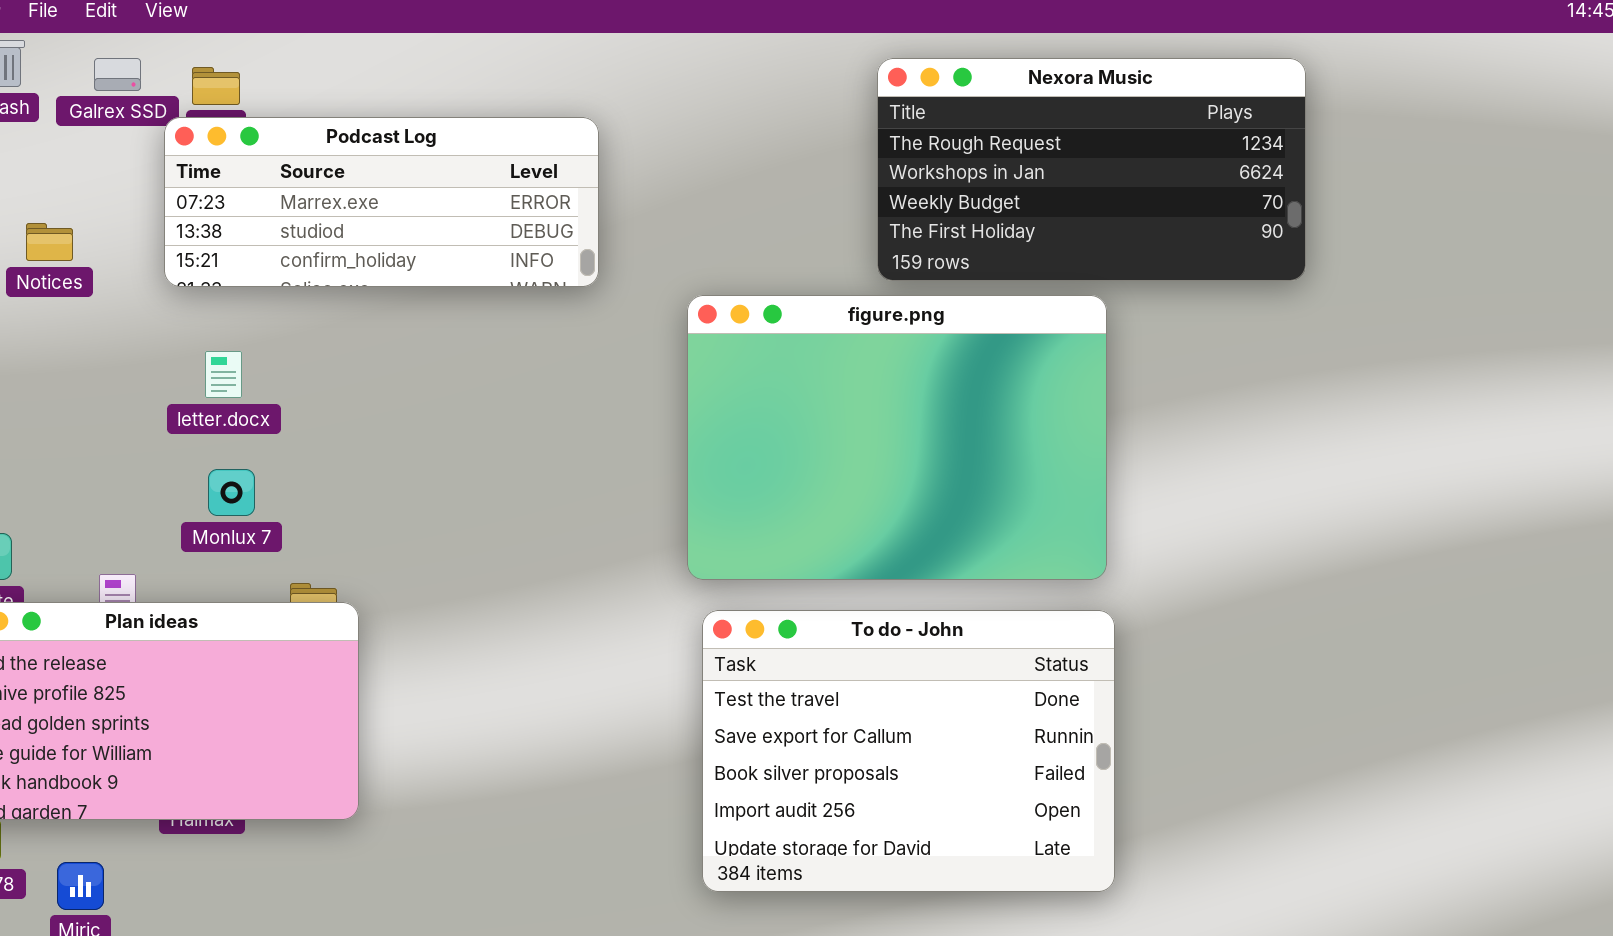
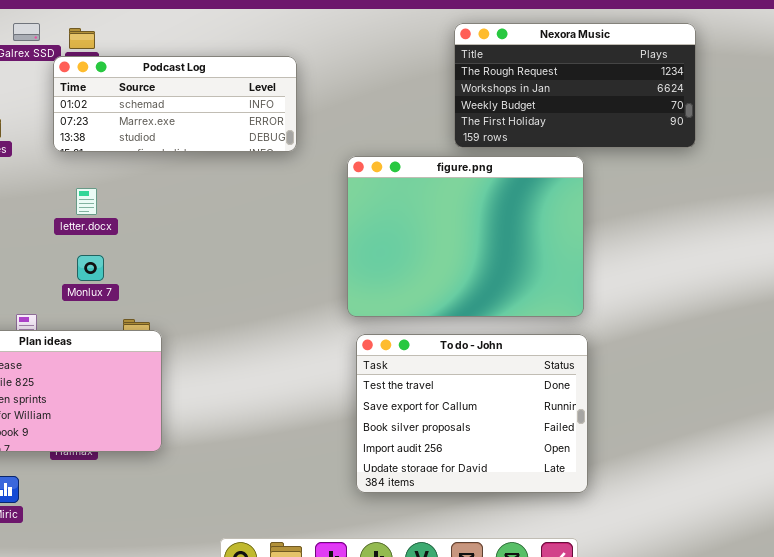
Podcast Log: [164,117,599,287] -> [53,56,297,152], scrolled up 1 row

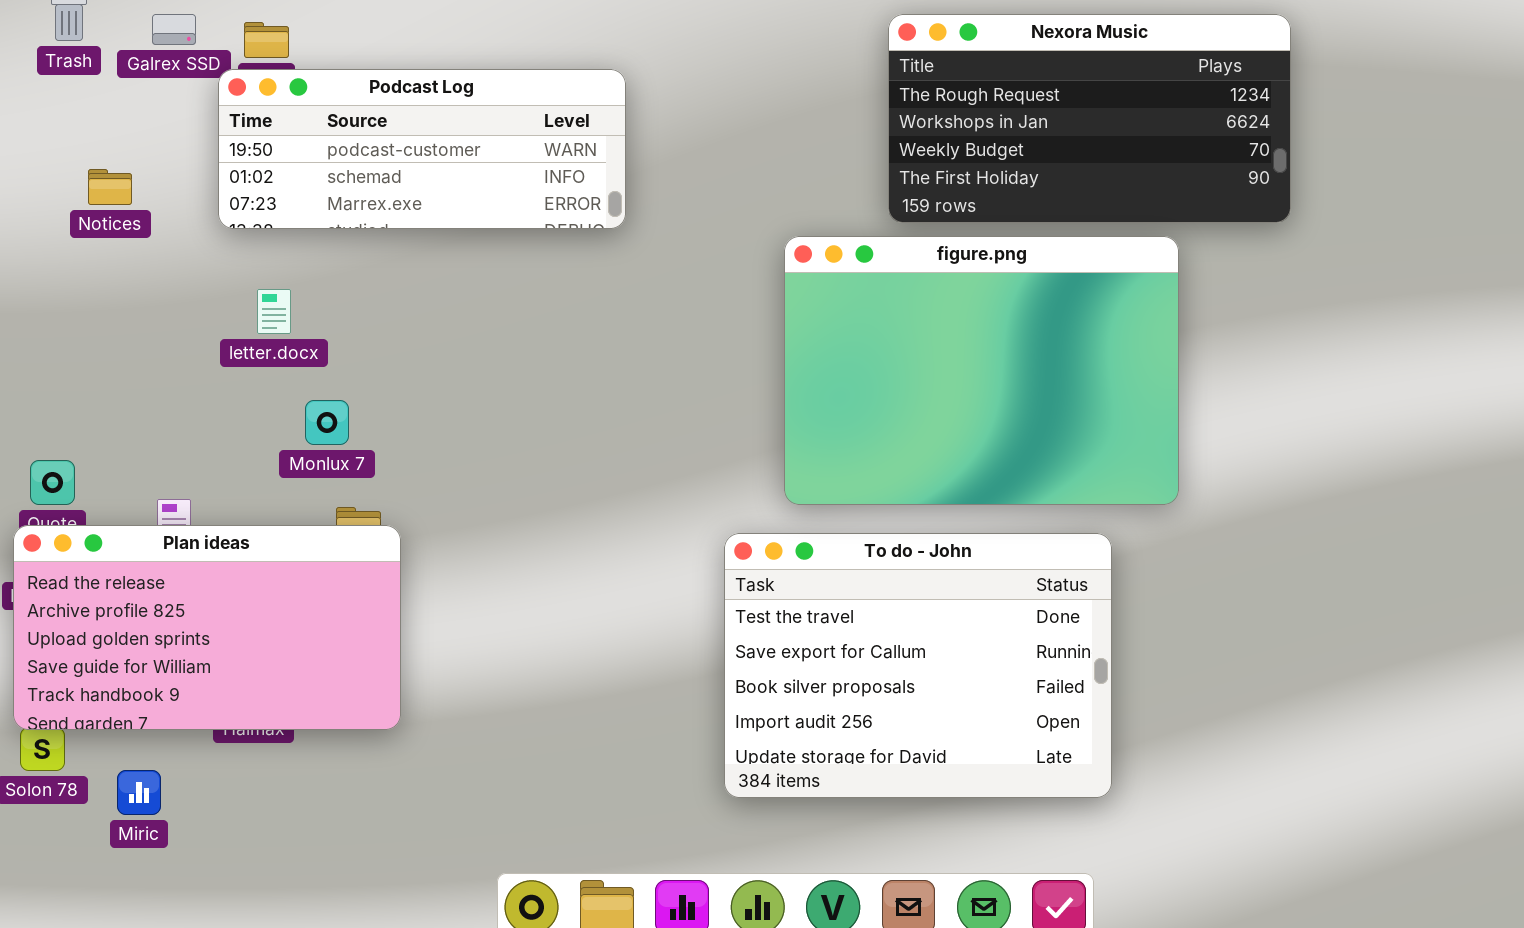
Podcast Log: [53,56,297,152] -> [218,69,626,229], scrolled up 1 row
figure.png: [347,156,584,317] -> [784,236,1179,505], moved
Monlux 7: [77,255,104,281] -> [305,400,349,445], moved

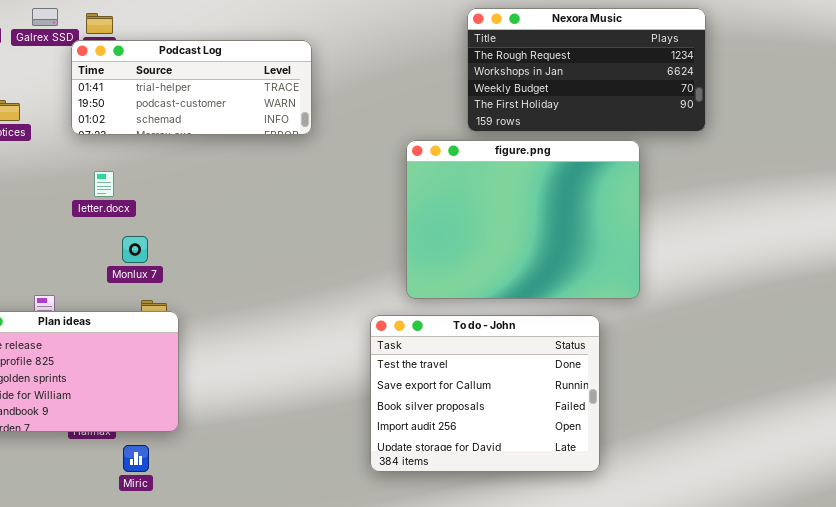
Podcast Log: [218,69,626,229] -> [71,40,312,135], scrolled up 1 row
Miric: [117,770,161,815] -> [123,445,149,472], moved

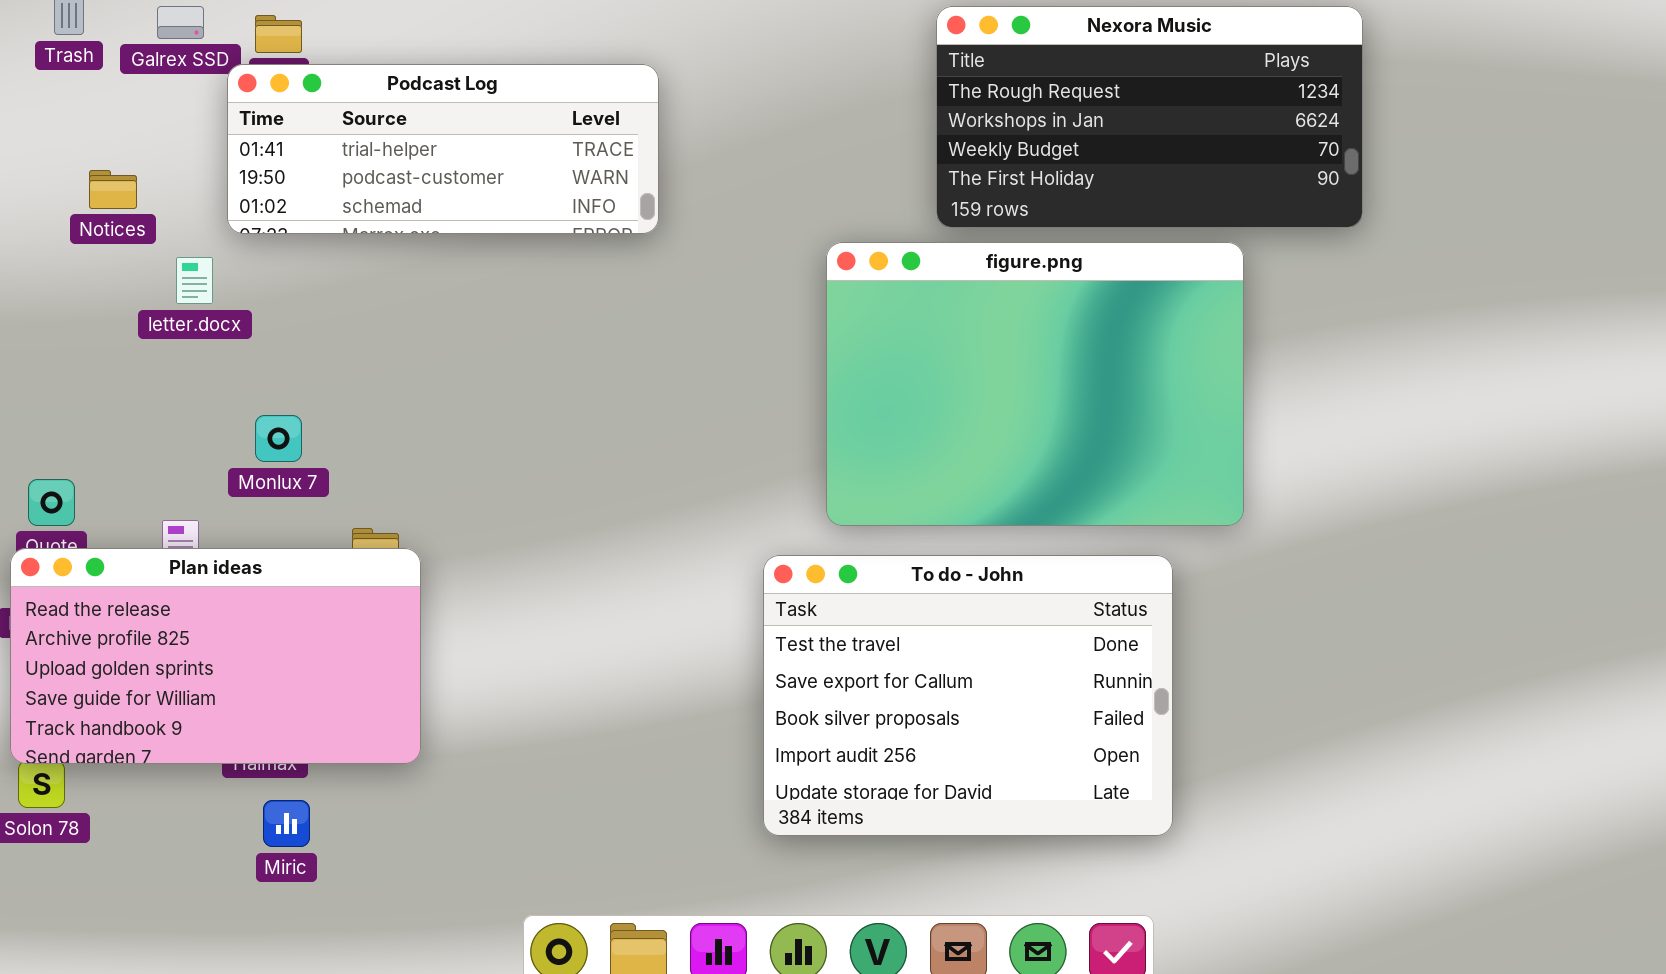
letter.docx: [94,171,114,197] -> [176,257,213,304], moved
Monlux 7: [122,236,148,263] -> [255,415,302,462], moved
Miric: [123,445,149,472] -> [263,800,310,847], moved

